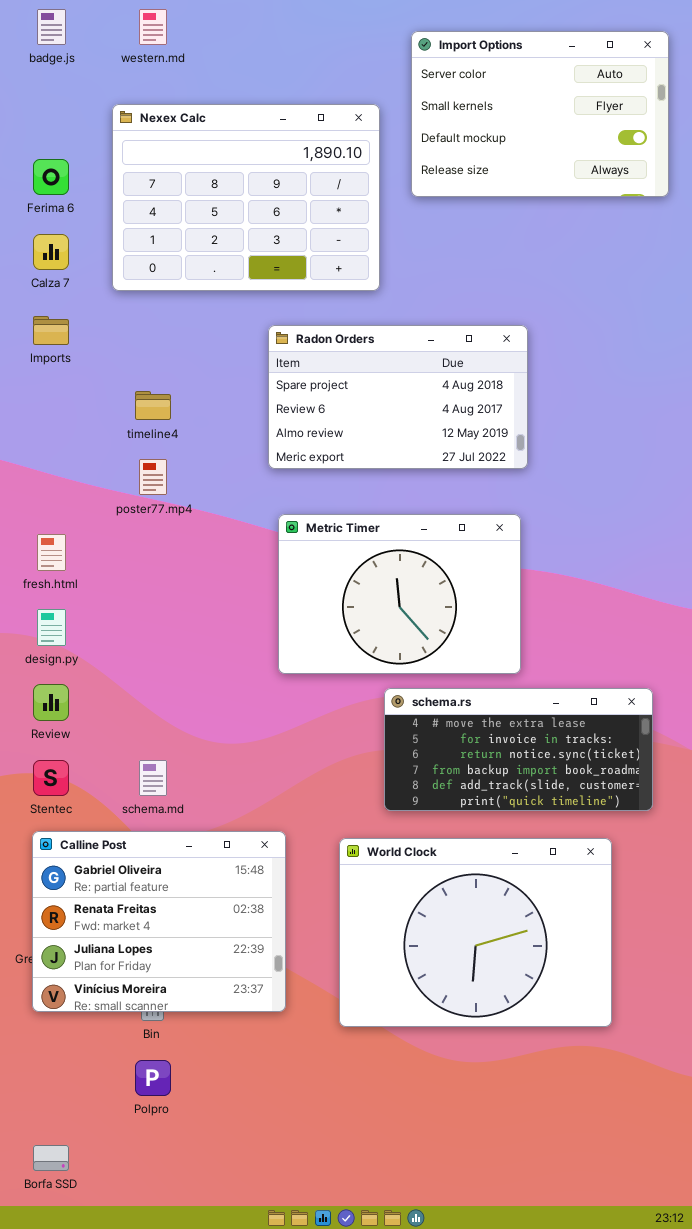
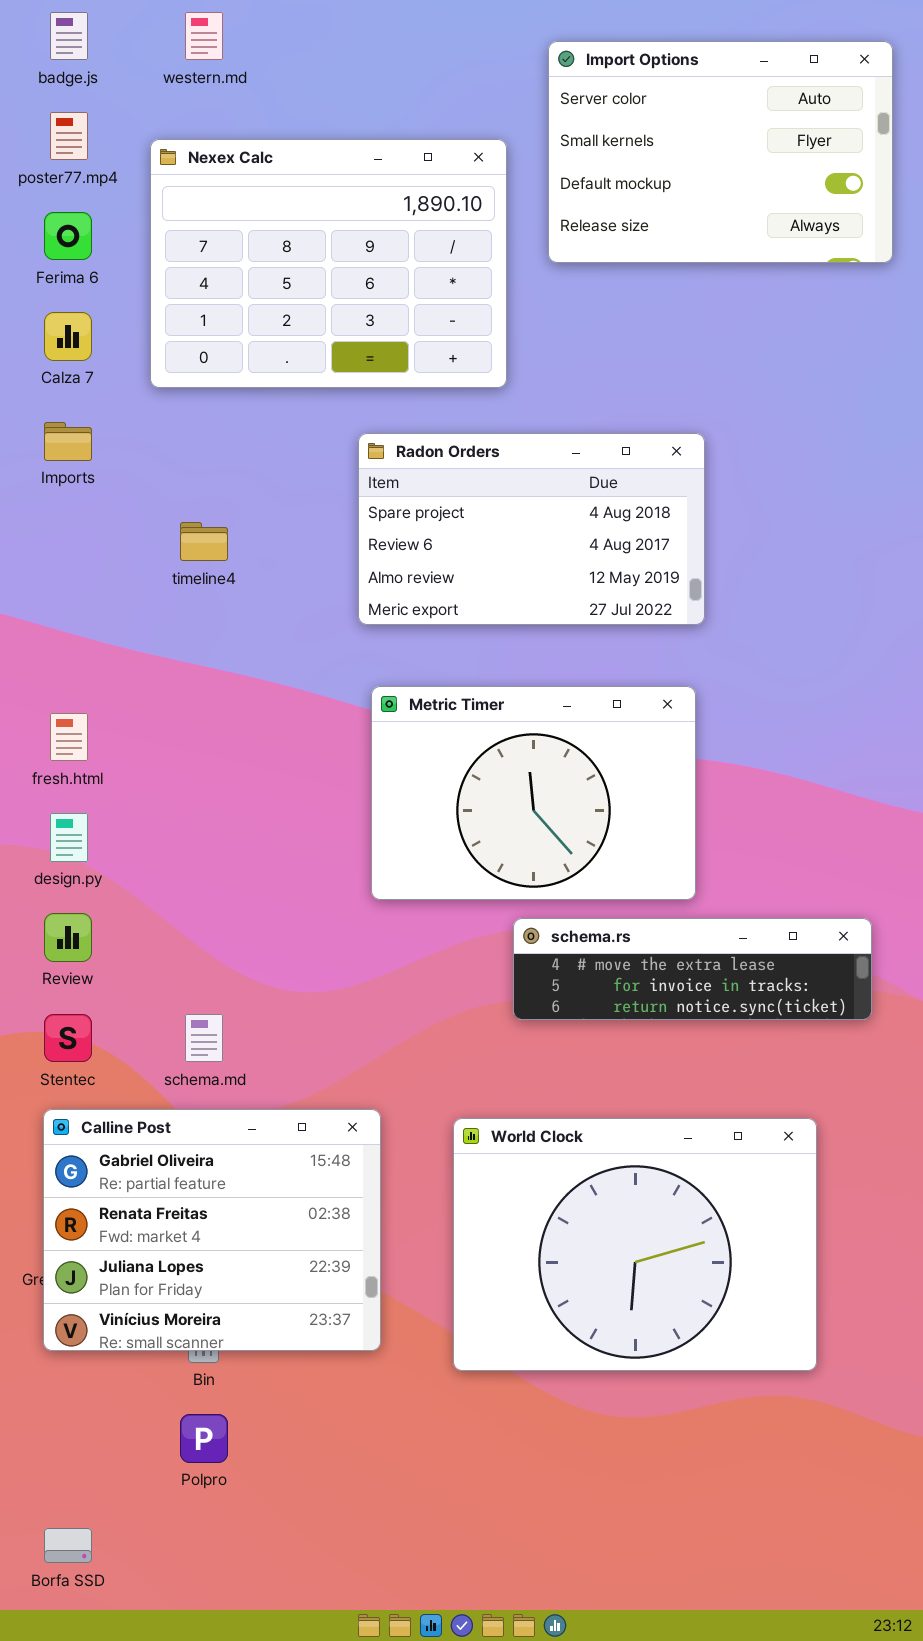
poster77.mp4: [139,459,167,495] -> [50,112,88,160], moved
schema.rs: [384,688,653,811] -> [513,918,872,1020], resized

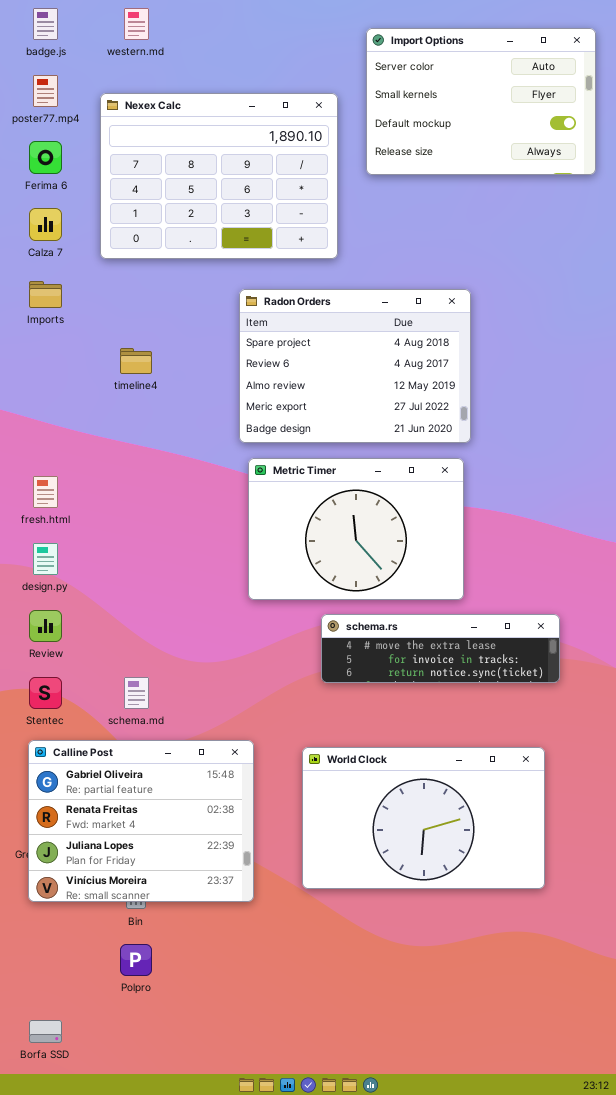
Radon Orders: [358,433,705,625] -> [239,289,471,443], resized
schema.rs: [513,918,872,1020] -> [321,614,560,683], moved
World Clock: [453,1118,817,1371] -> [302,747,545,889], resized

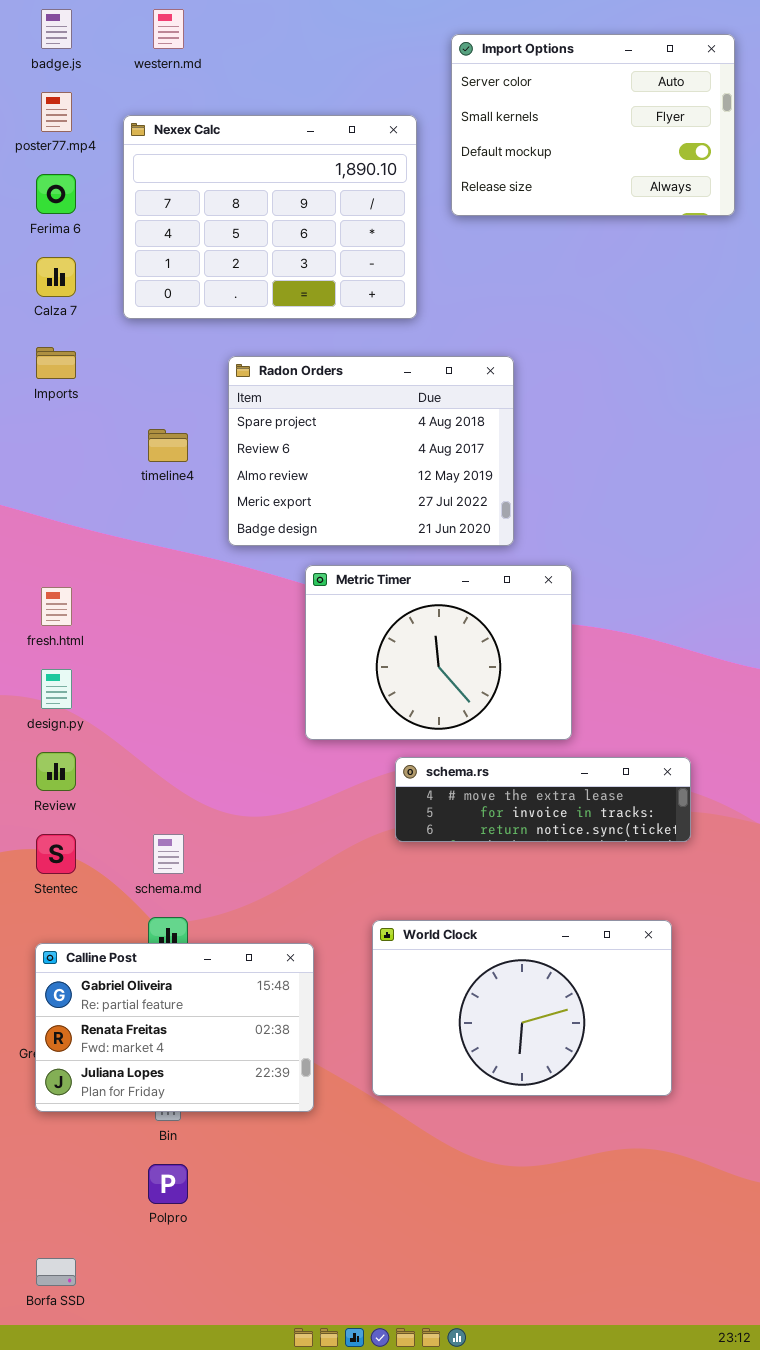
Radon Orders: [239,289,471,443] -> [228,356,514,546], moved
Calline Post: [28,740,254,902] -> [35,943,314,1112], resized

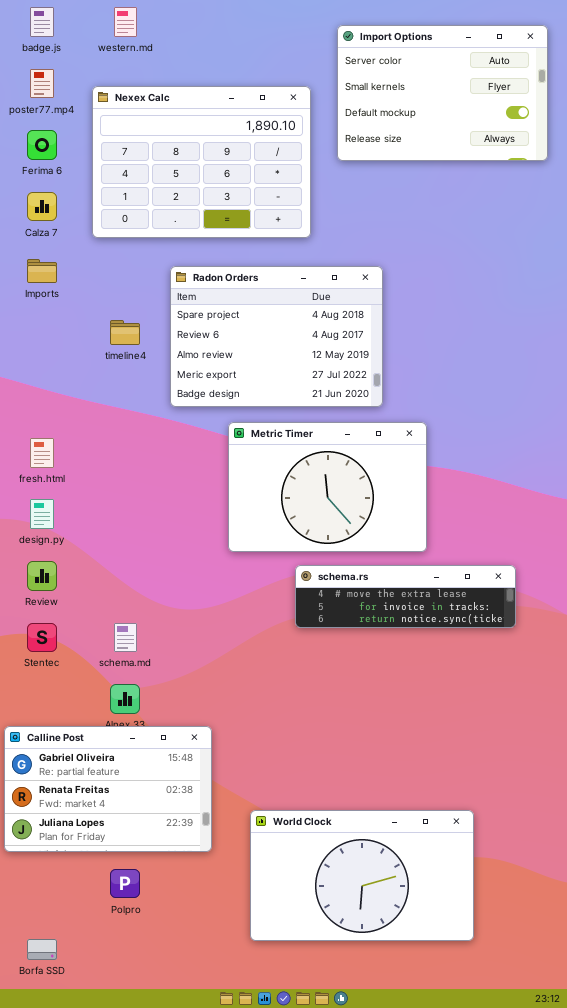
World Clock: [372,920,672,1096] -> [250,810,474,941], moved
Calline Post: [35,943,314,1112] -> [4,726,212,852], moved

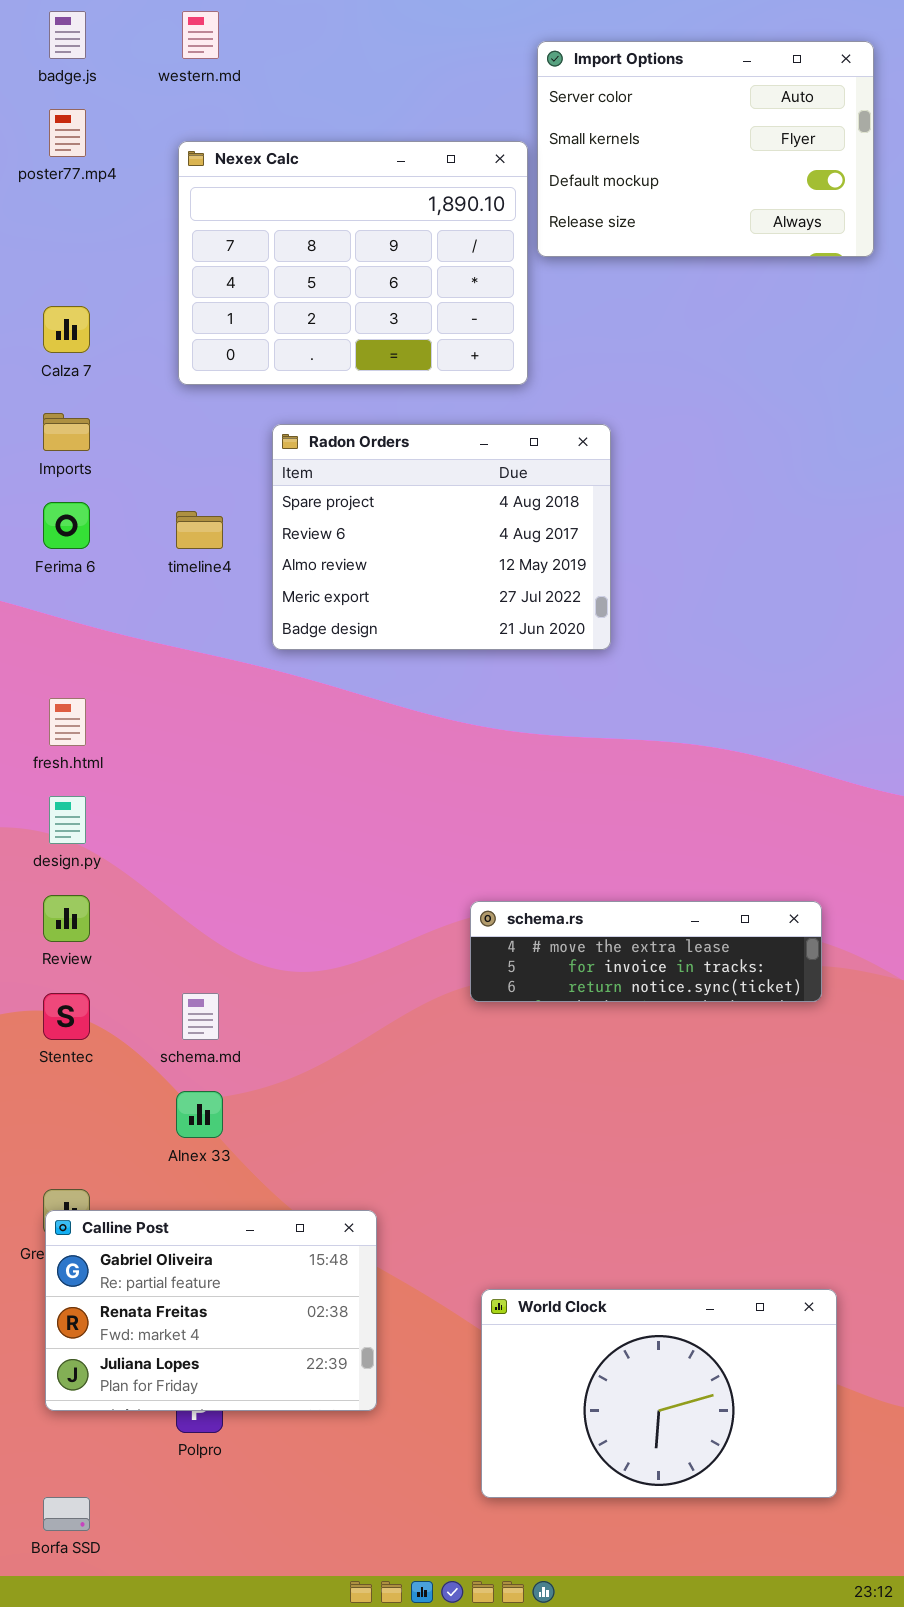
Nexex Calc: [92,86,311,238] -> [178,141,528,385], moved
Ferima 6: [27,130,57,160] -> [43,502,90,549], moved
Metric Timer: [228,422,427,552] -> none, closed
Calline Post: [4,726,212,852] -> [45,1210,377,1411], moved
World Clock: [250,810,474,941] -> [481,1289,837,1498], moved

